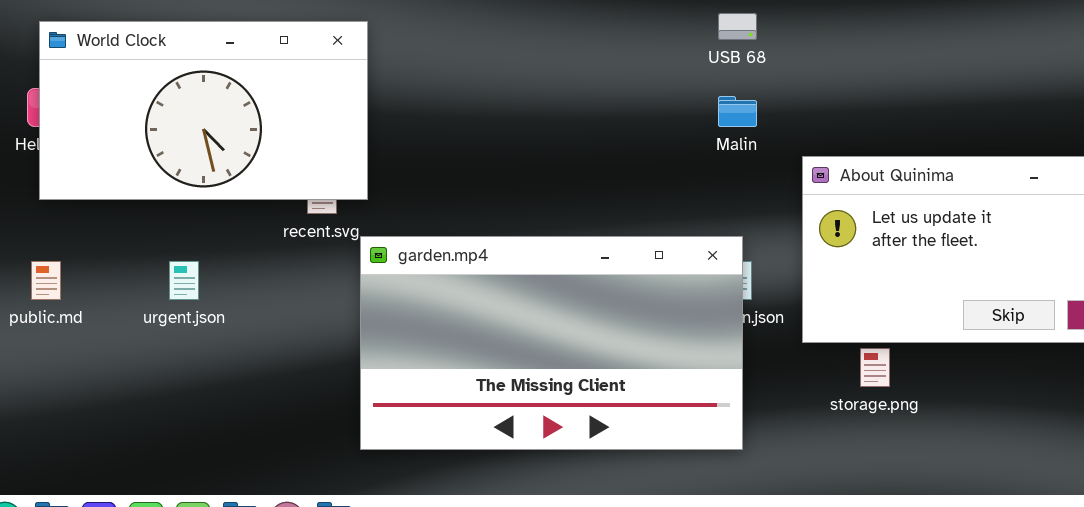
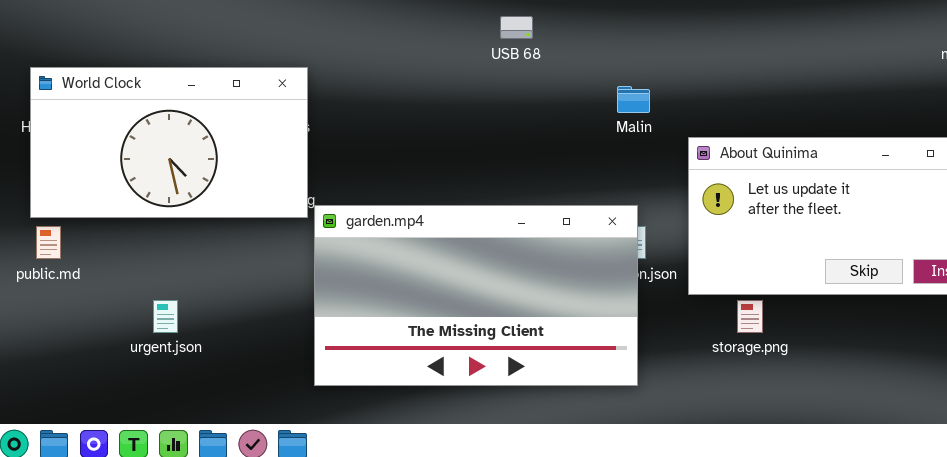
USB 68: [718,13,757,40] -> [500,16,533,39], moved
World Clock: [39,21,368,200] -> [30,67,308,218], moved
urgent.json: [169,261,199,300] -> [153,300,178,333], moved

